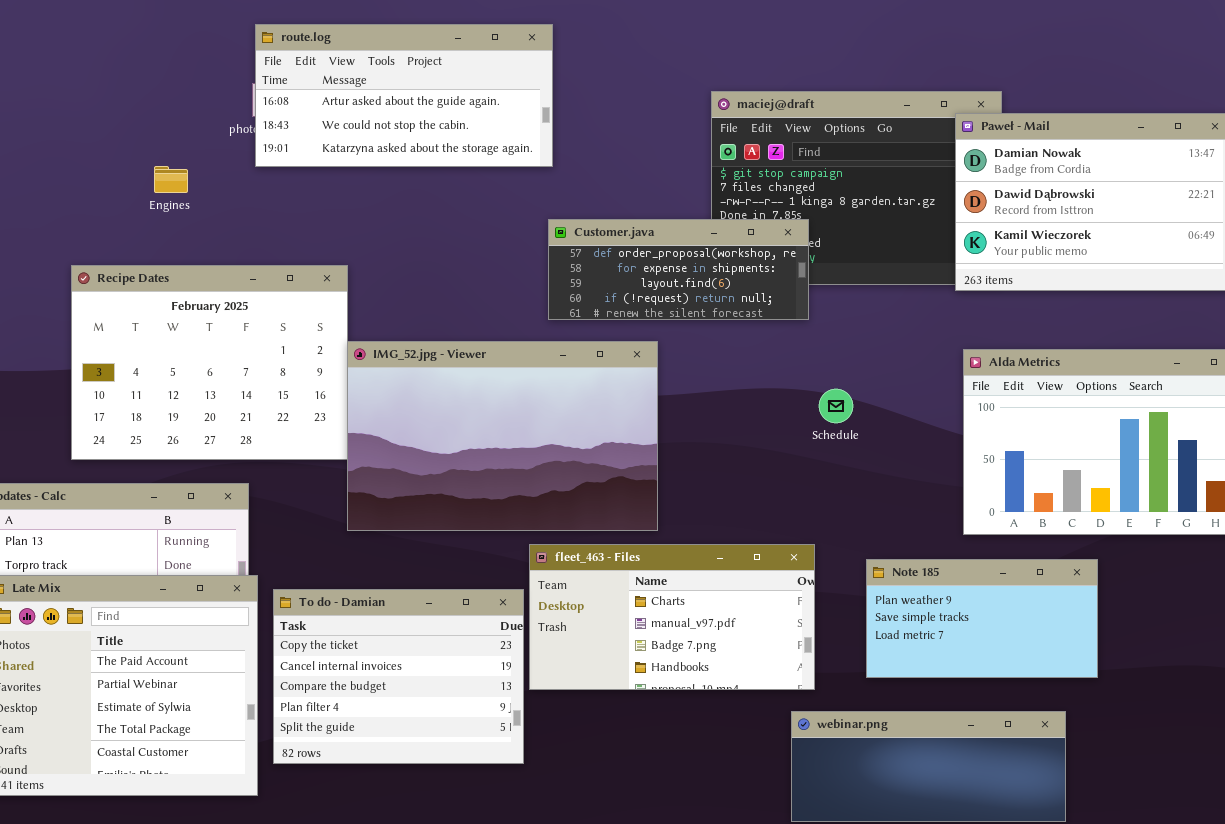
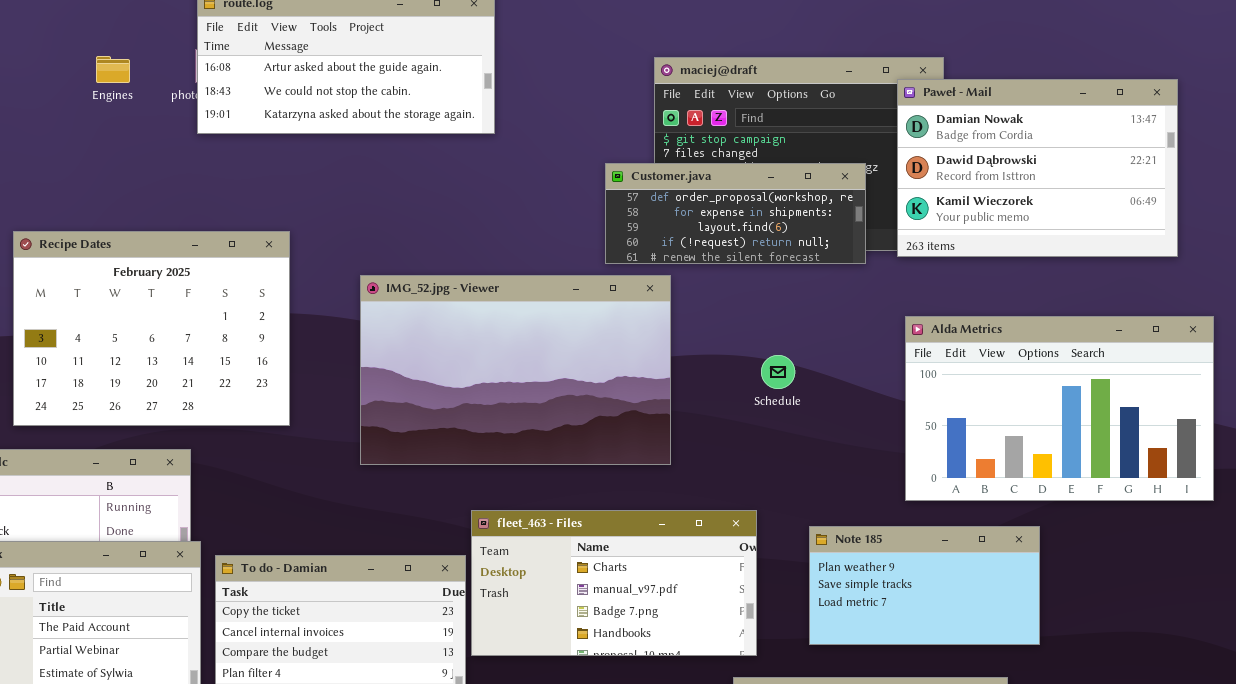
Engines: [154,166,188,193] -> [96,56,130,83], moved
Customer.java: [548,219,809,320] -> [605,163,866,264], moved
IMG_52.jpg - Viewer: [347,341,658,531] -> [360,275,671,465], moved

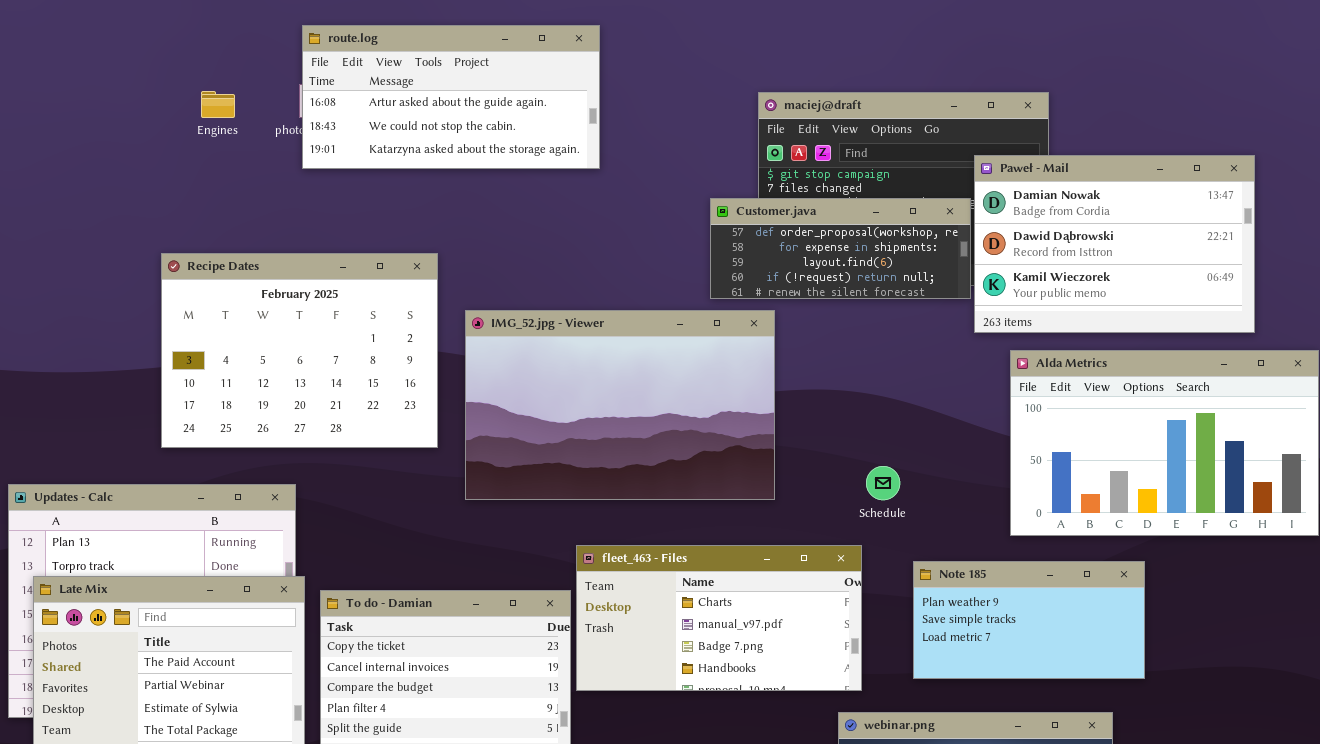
Paweł - Mail: [897,79,1178,257] -> [974,155,1255,333], moved
Recipe Dates: [13,231,290,426] -> [161,253,438,448], moved
Schedule: [761,355,795,389] -> [866,466,900,500], moved

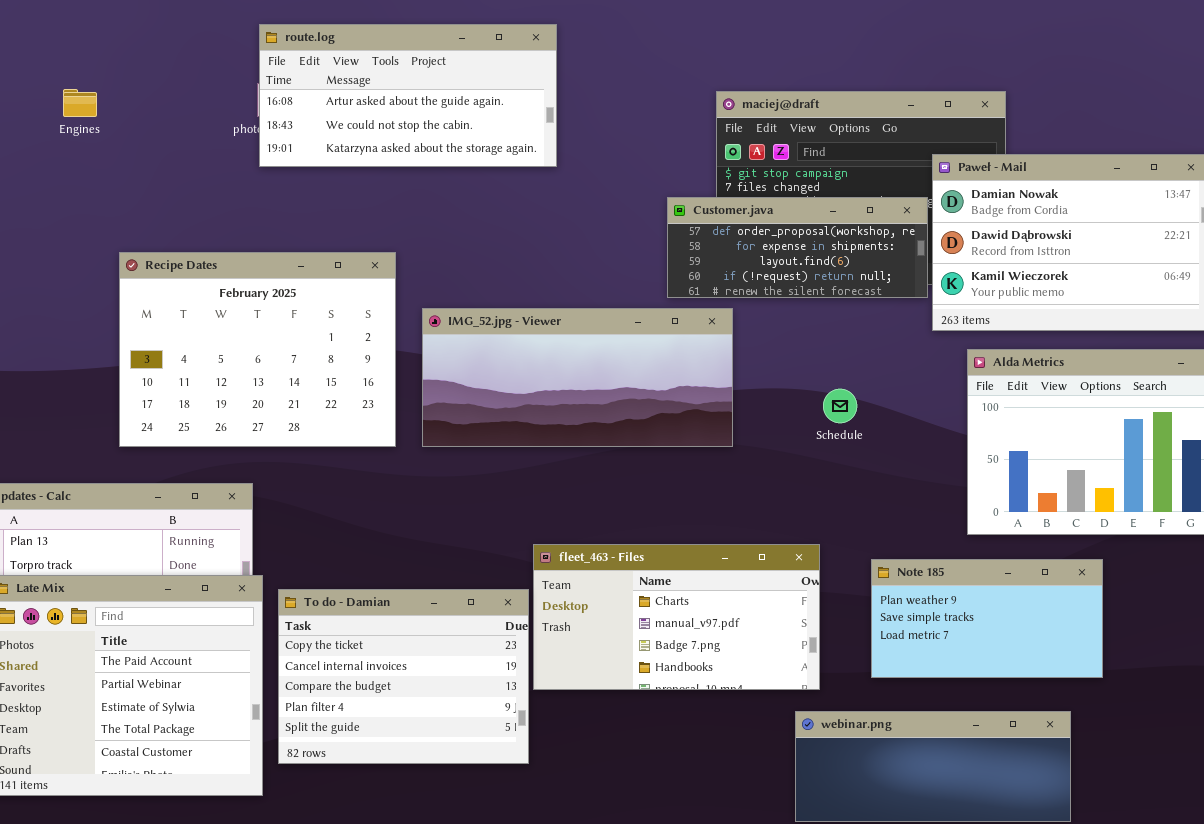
Engines: [201,91,235,118] -> [63,89,97,117], moved
IMG_52.jpg - Viewer: [465,310,775,500] -> [422,308,733,447], resized
Schedule: [866,466,900,500] -> [823,389,857,423], moved

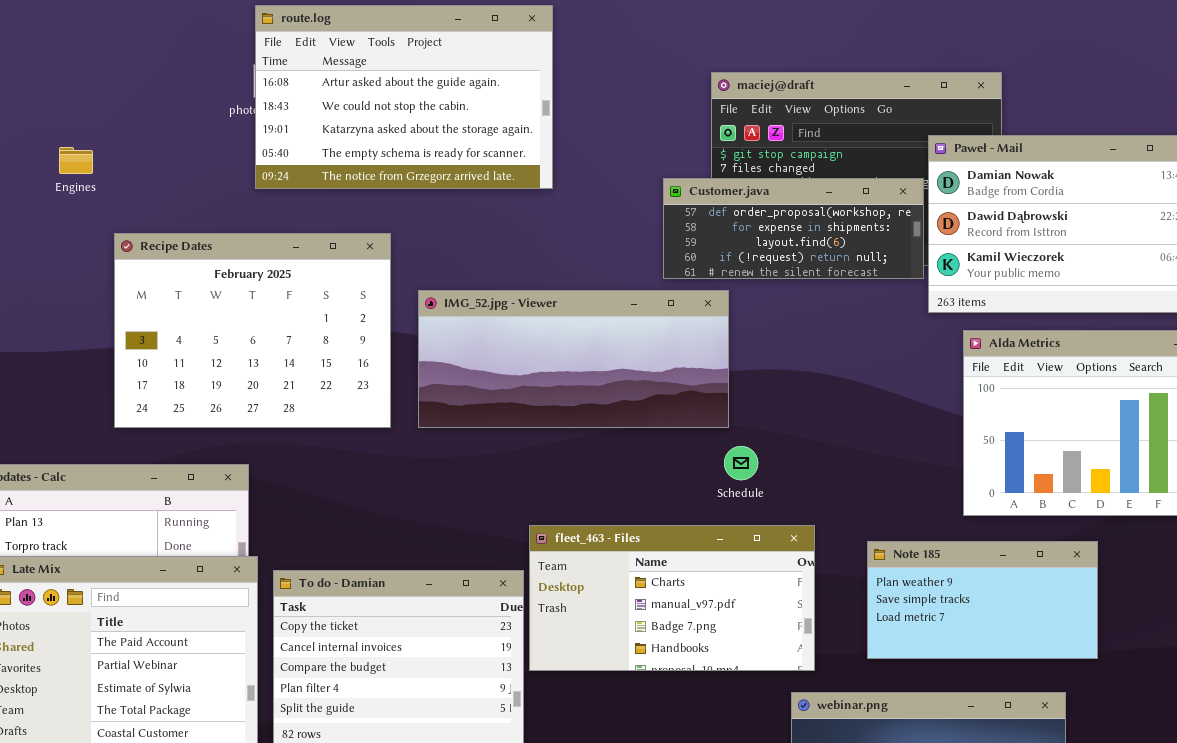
route.log: [259,24,557,167] -> [255,5,553,189], resized
Engines: [63,89,97,117] -> [59,147,93,174], moved
Schedule: [823,389,857,423] -> [724,446,758,480], moved

